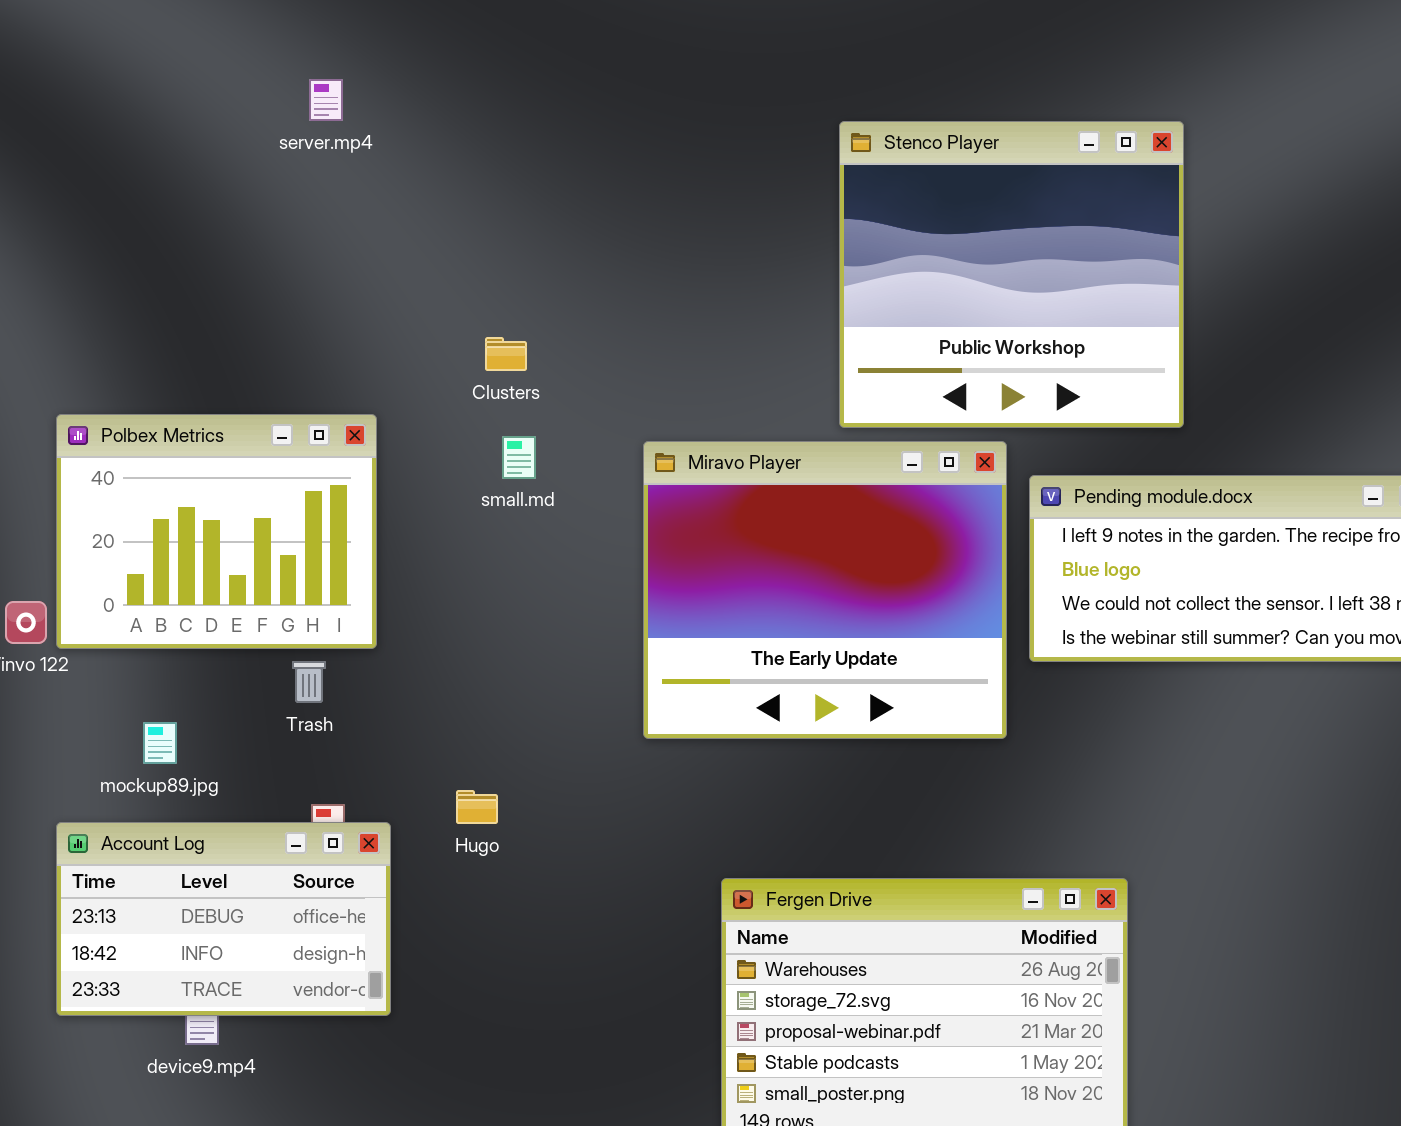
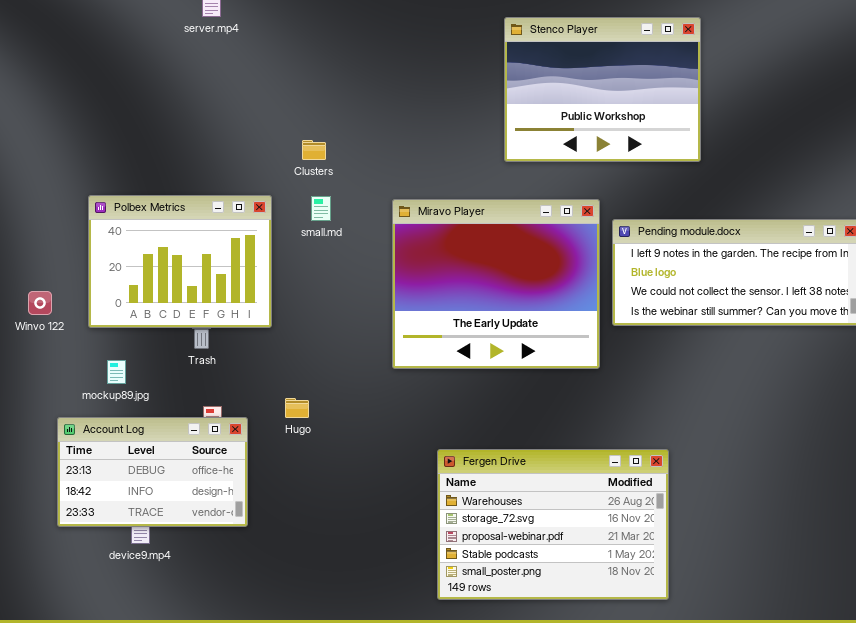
Stenco Player: [839,121,1184,428] -> [504,17,701,162], resized
Polbex Metrics: [56,414,377,649] -> [88,195,272,328], moved

